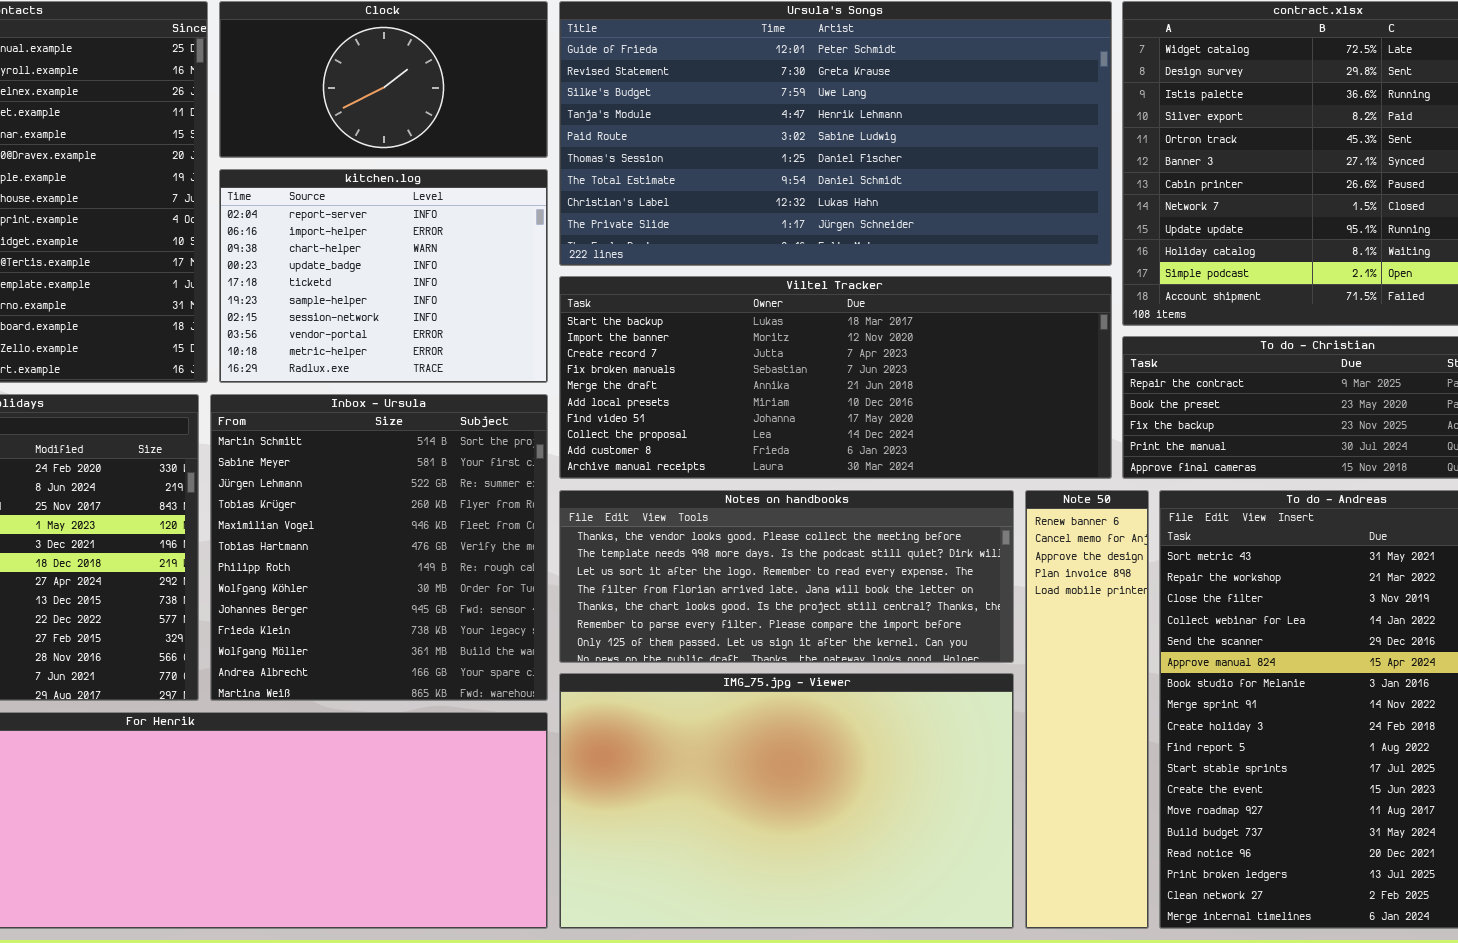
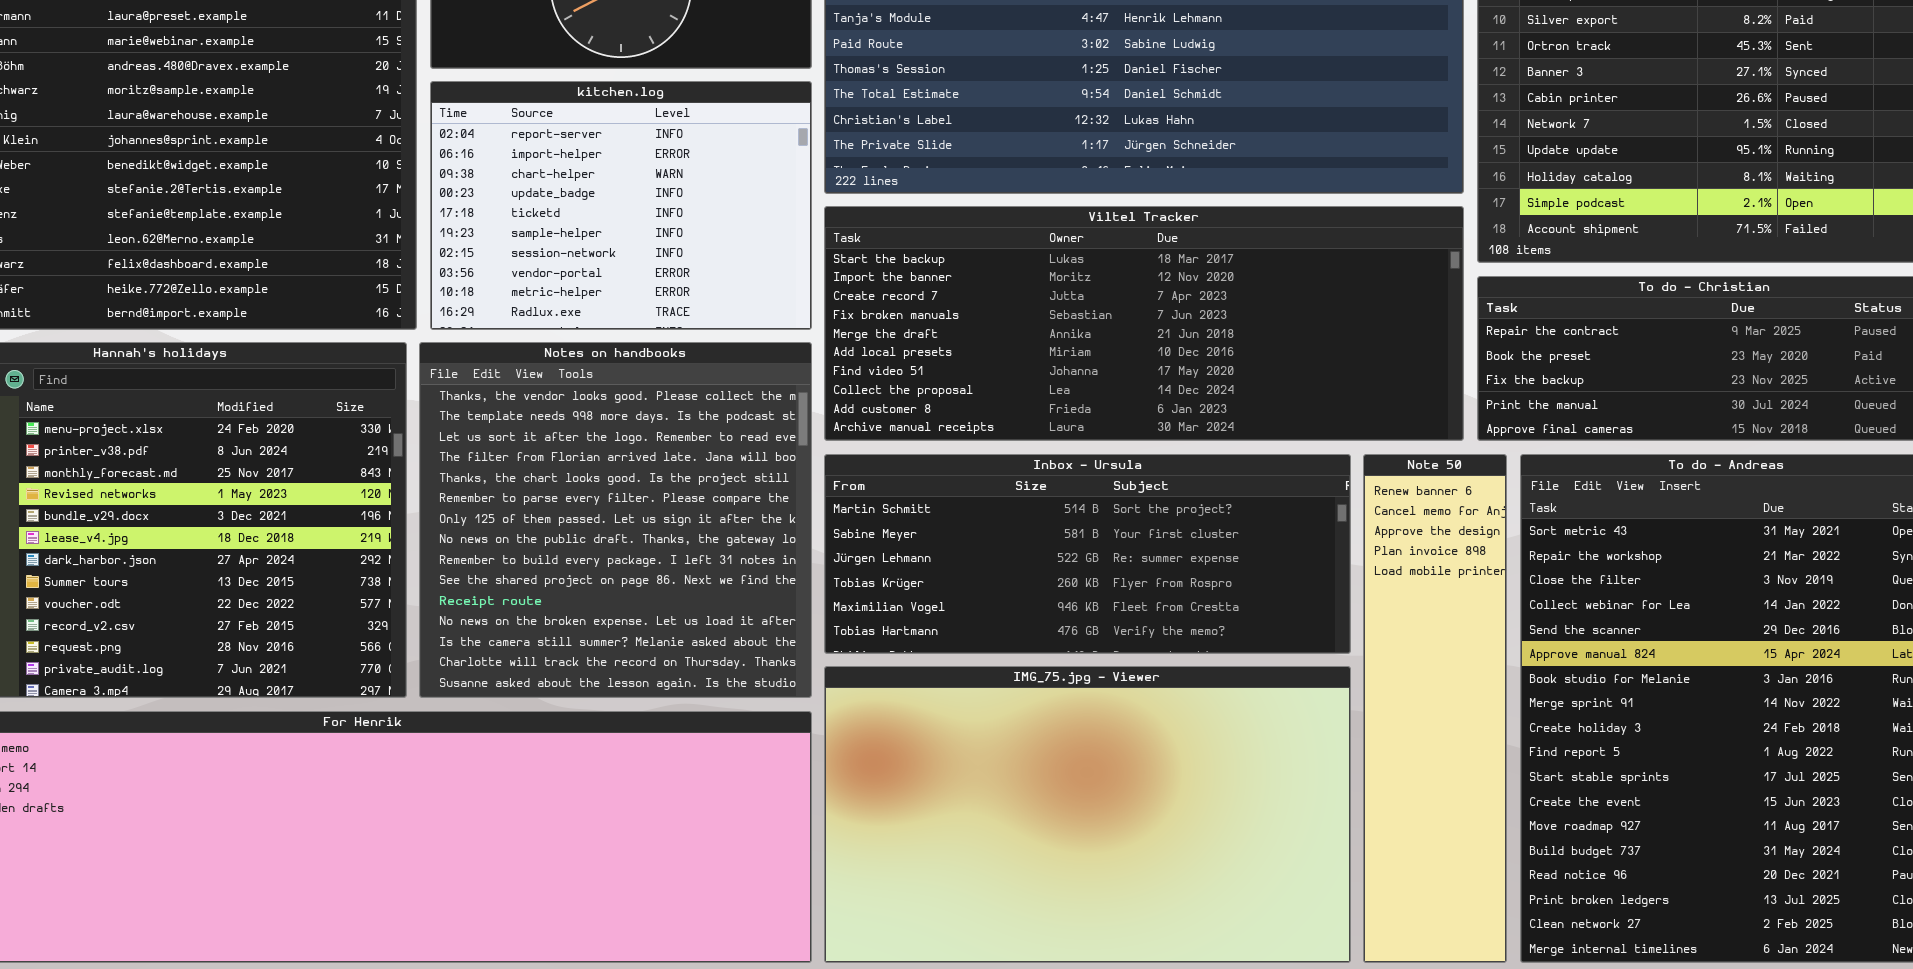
Inbox - Ursula: [210,394,548,701] -> [824,454,1351,654], moved, resized
Notes on handbooks: [559,490,1014,663] -> [419,342,812,698], moved, resized

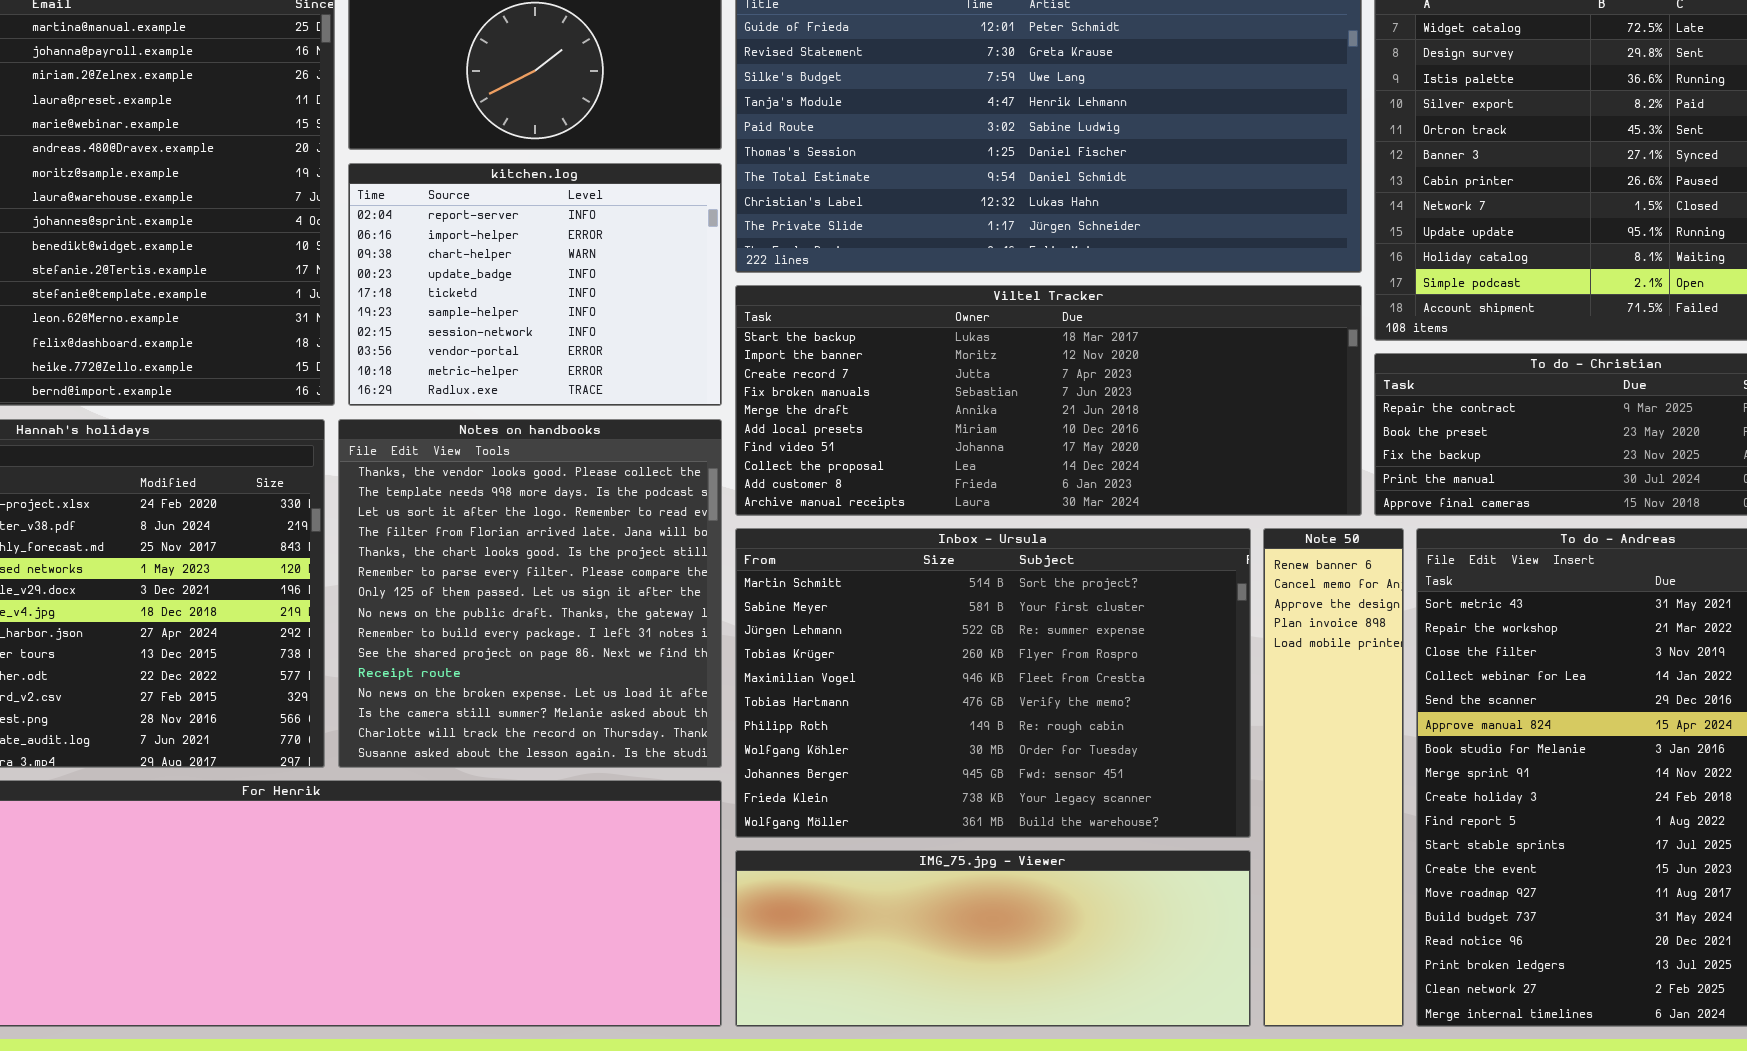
Inbox - Ursula: [824,454,1351,654] -> [735,528,1251,838], resized
IMG_75.jpg - Viewer: [824,666,1351,963] -> [735,850,1251,1027], resized

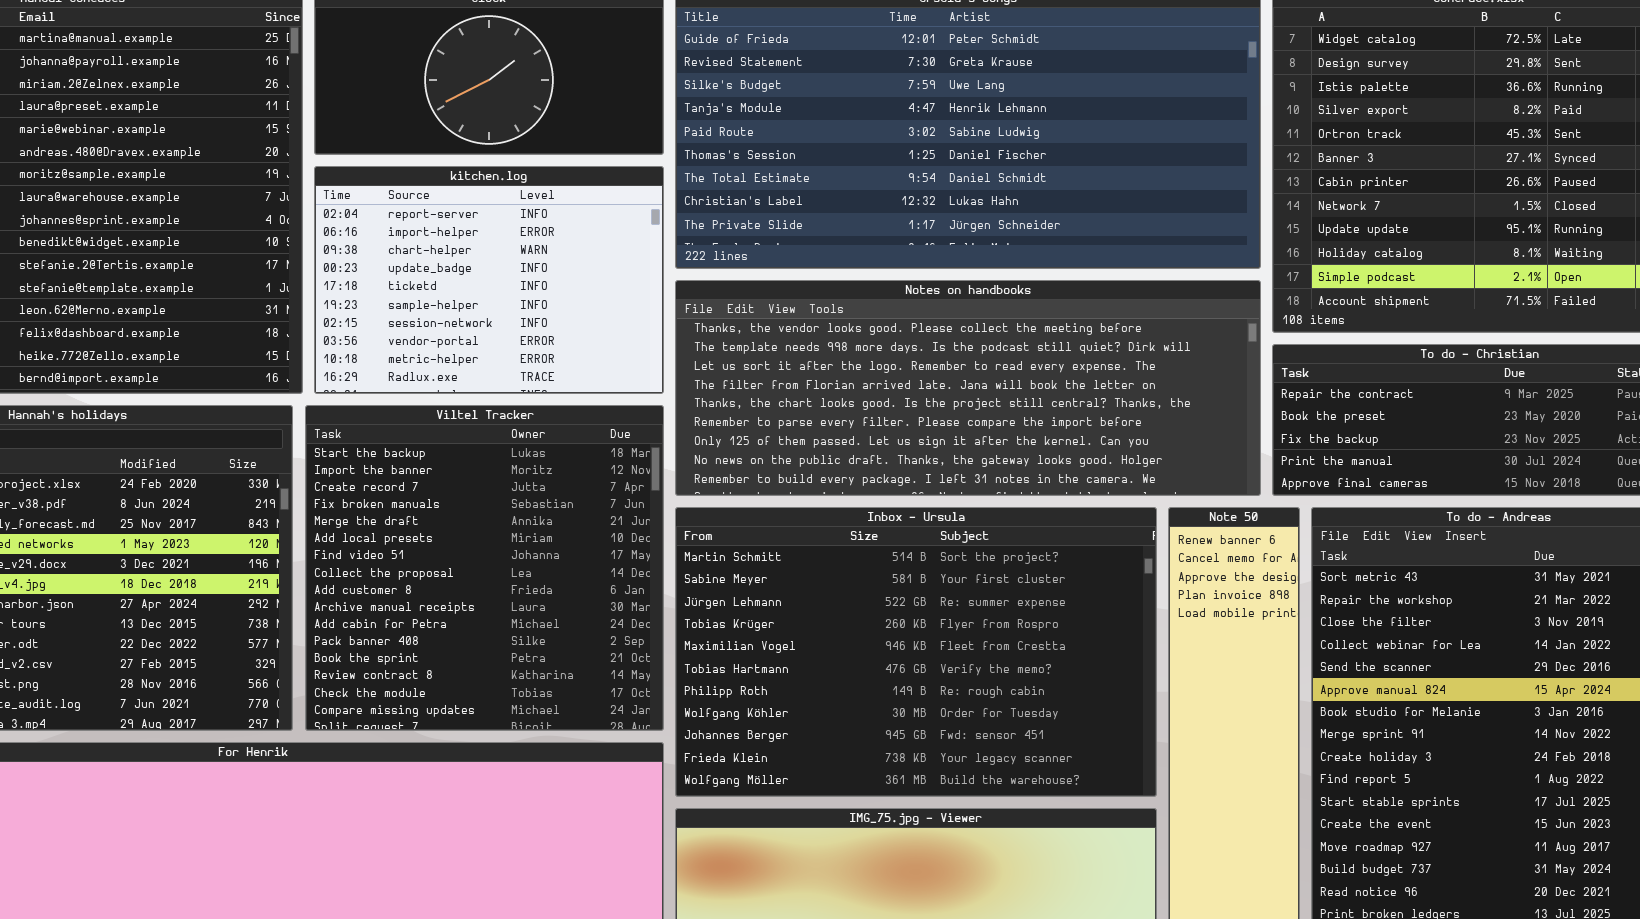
Viltel Tracker: [735,285,1362,516] -> [305,405,664,731], moved, resized
Notes on handbooks: [338,419,722,768] -> [675,280,1261,496], moved, resized

